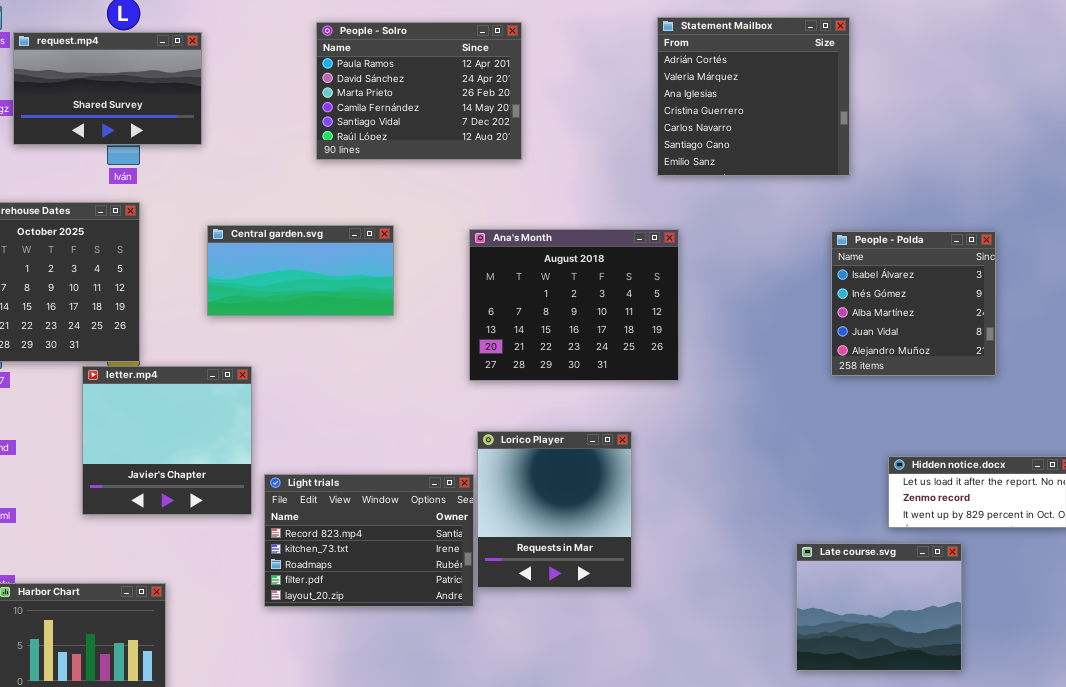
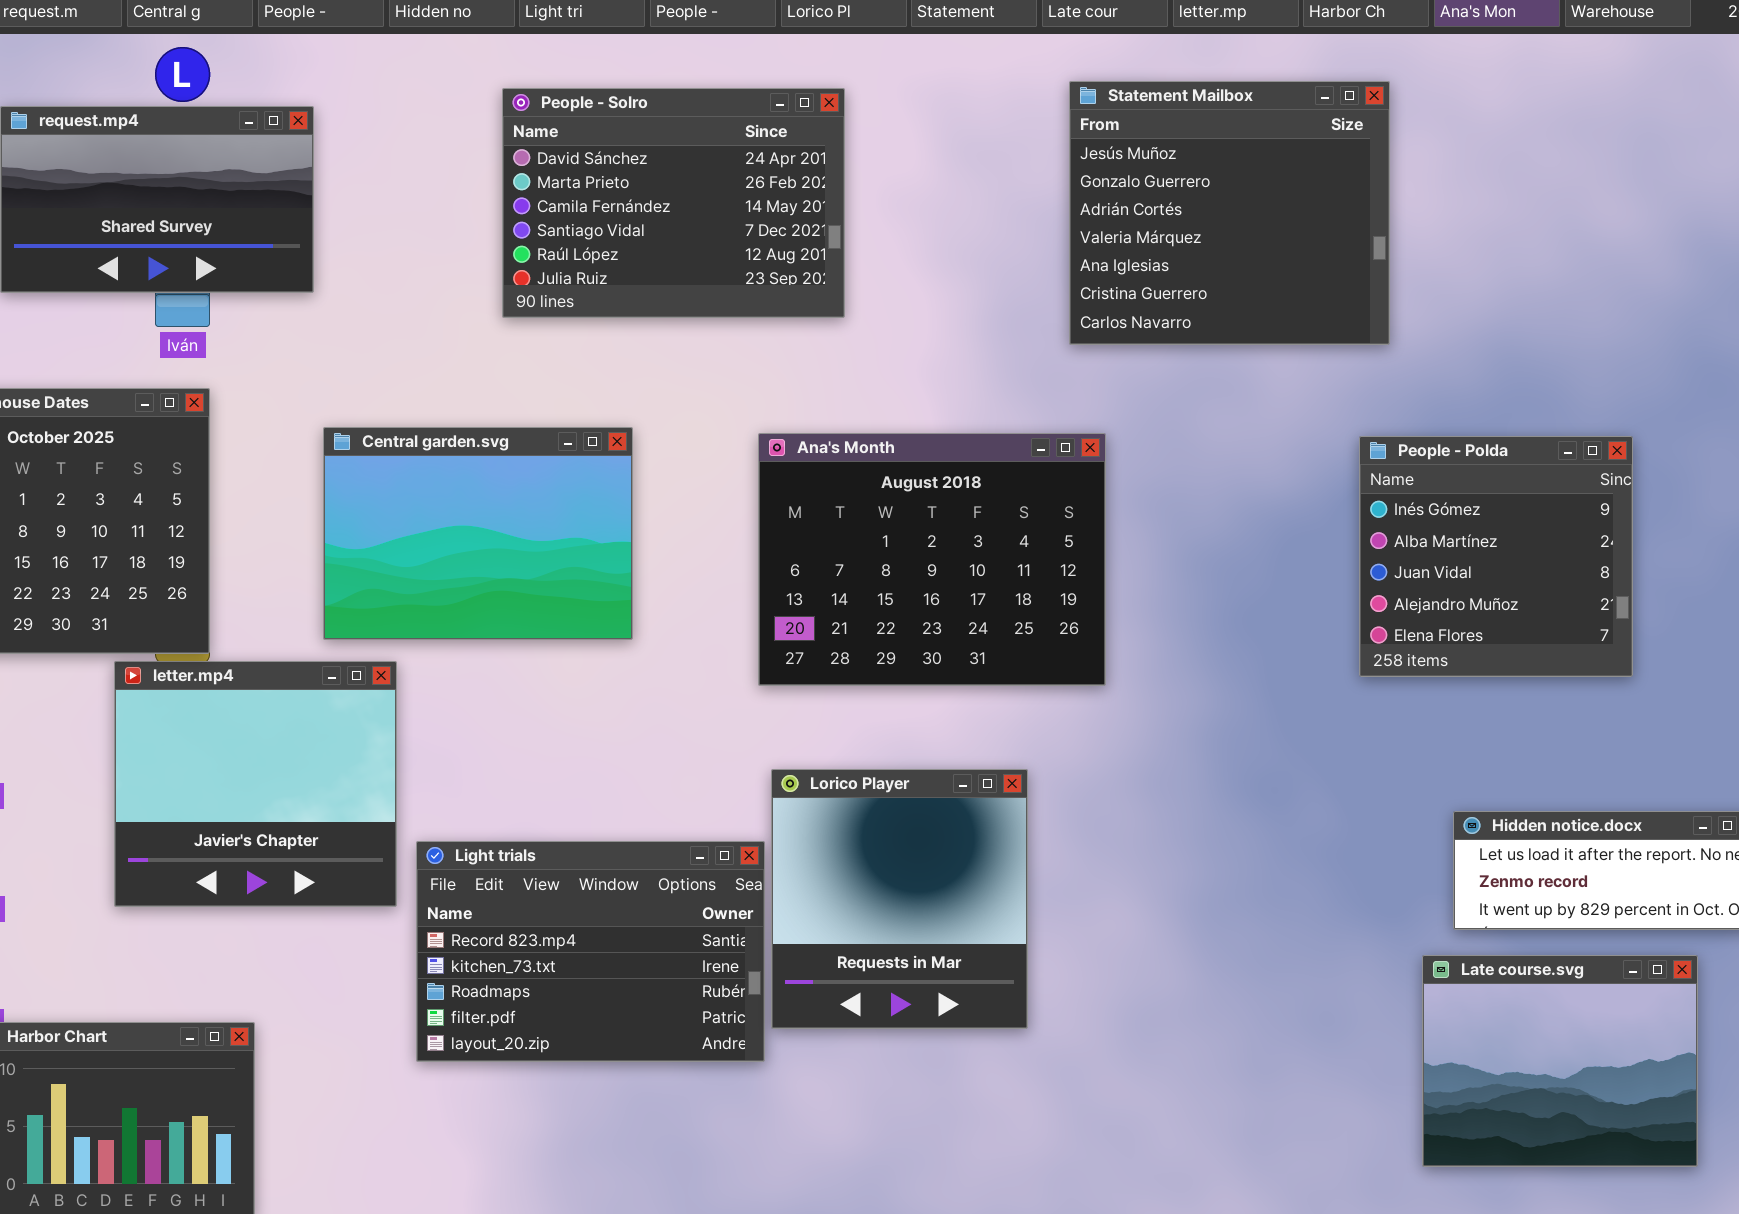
Statement Mailbox: [657,17,850,176] -> [1069,81,1390,345], scrolled up 2 rows
People - Solro: [316,22,522,160] -> [502,88,845,318], scrolled down 1 row
Central garden.svg: [207,225,394,316] -> [323,427,633,640], resized
People - Polda: [831,231,996,376] -> [1359,436,1633,677], scrolled down 1 row
Late course.svg: [796,543,962,671] -> [1422,955,1698,1167], moved

